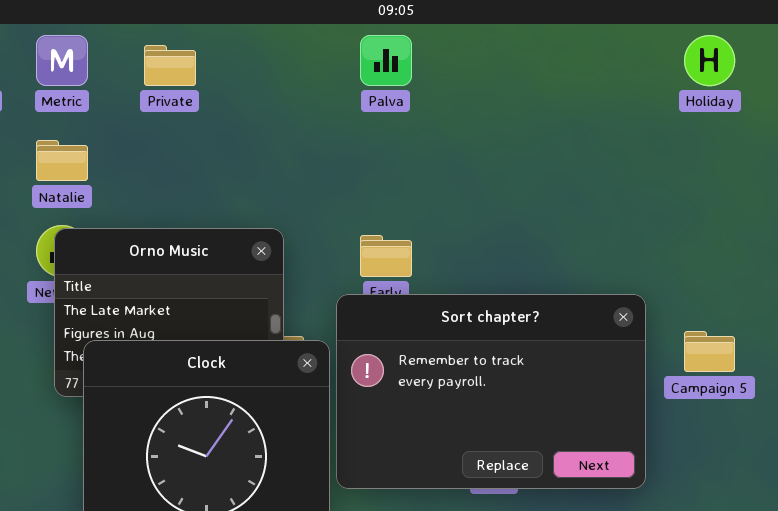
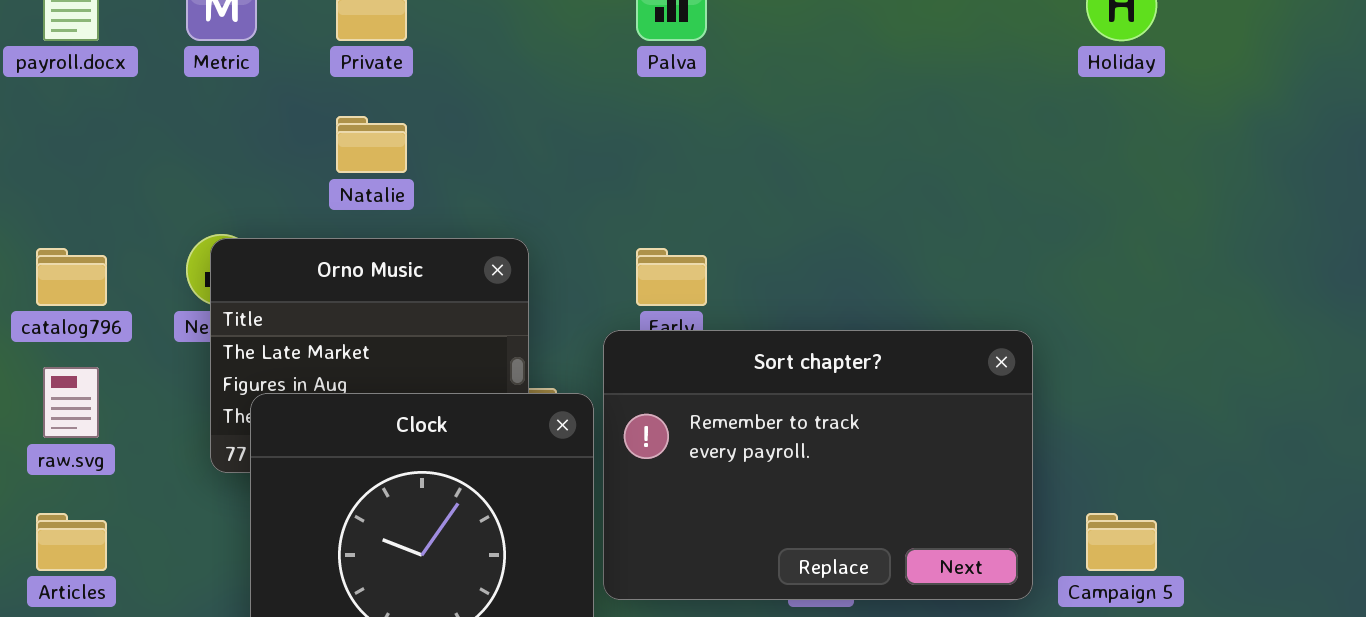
Natalie: [36,140,88,181] -> [336,116,407,173], moved
Campaign 5: [684,331,735,372] -> [1086,513,1157,571], moved

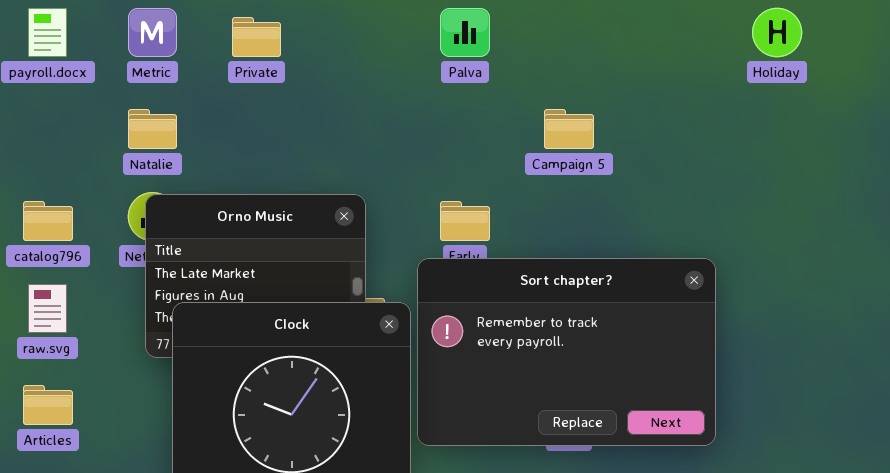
Natalie: [336,116,407,173] -> [128,109,177,149], moved
Campaign 5: [1086,513,1157,571] -> [544,109,594,149], moved

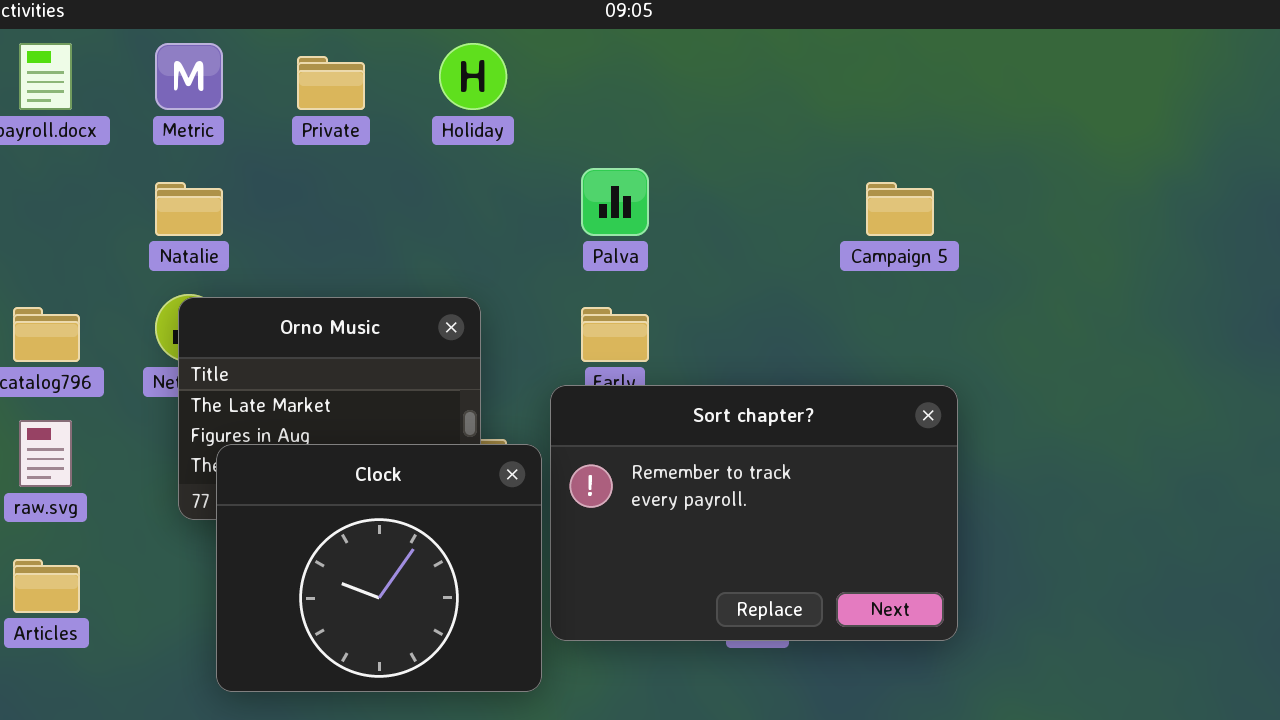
Palva: [440,8,490,57] -> [581,168,649,236], moved
Holiday: [752,8,802,57] -> [439,43,507,110], moved
Campaign 5: [544,109,594,149] -> [866,182,934,236], moved

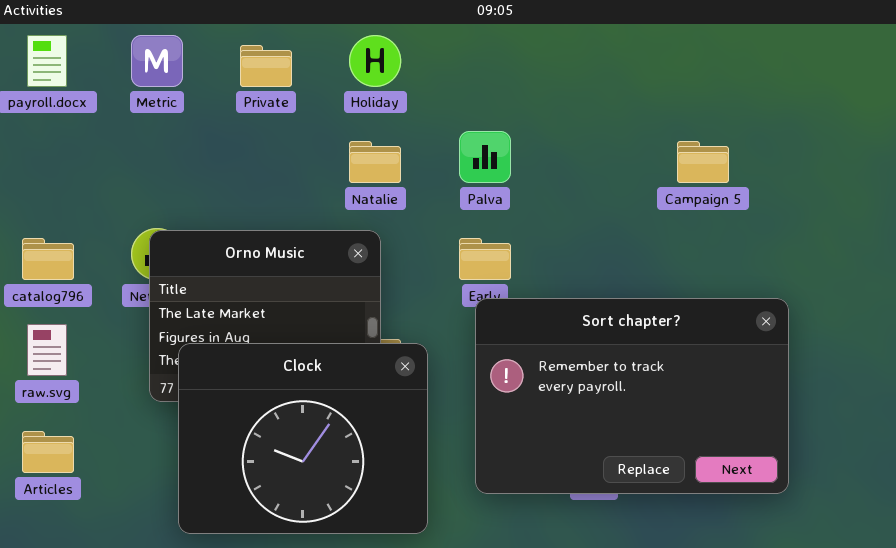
Natalie: [155,182,223,236] -> [349,141,401,183], moved
Sort chapter?: [550,385,958,641] -> [475,298,789,494], moved

